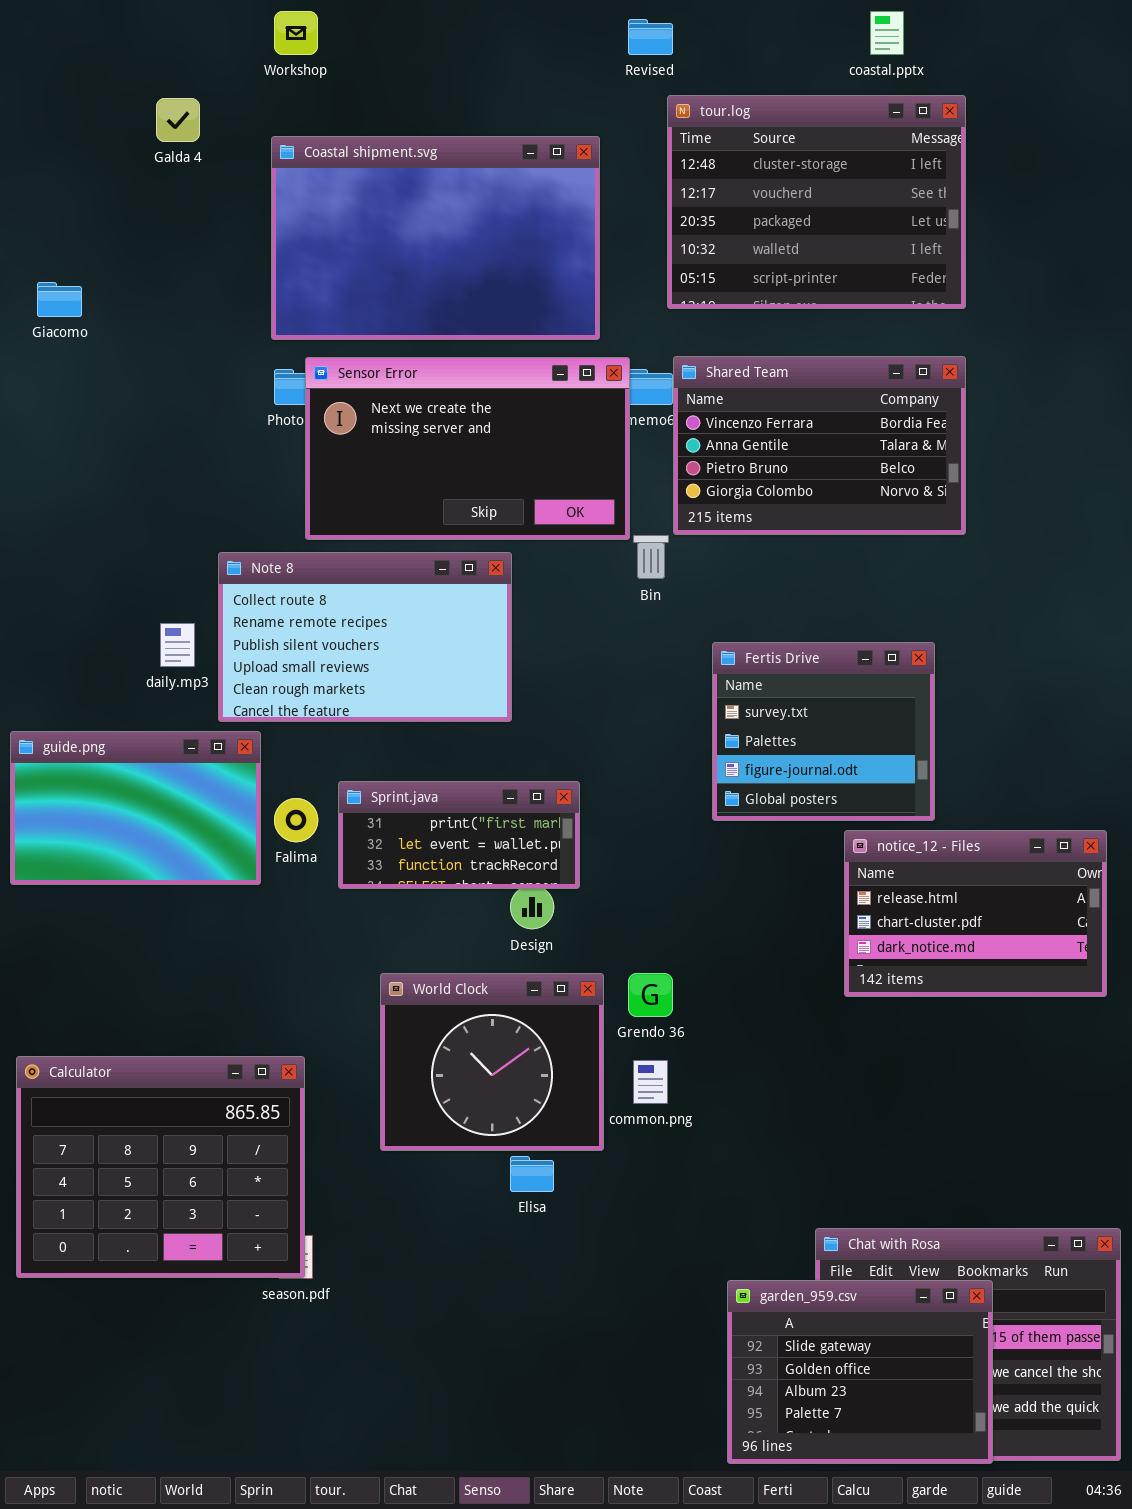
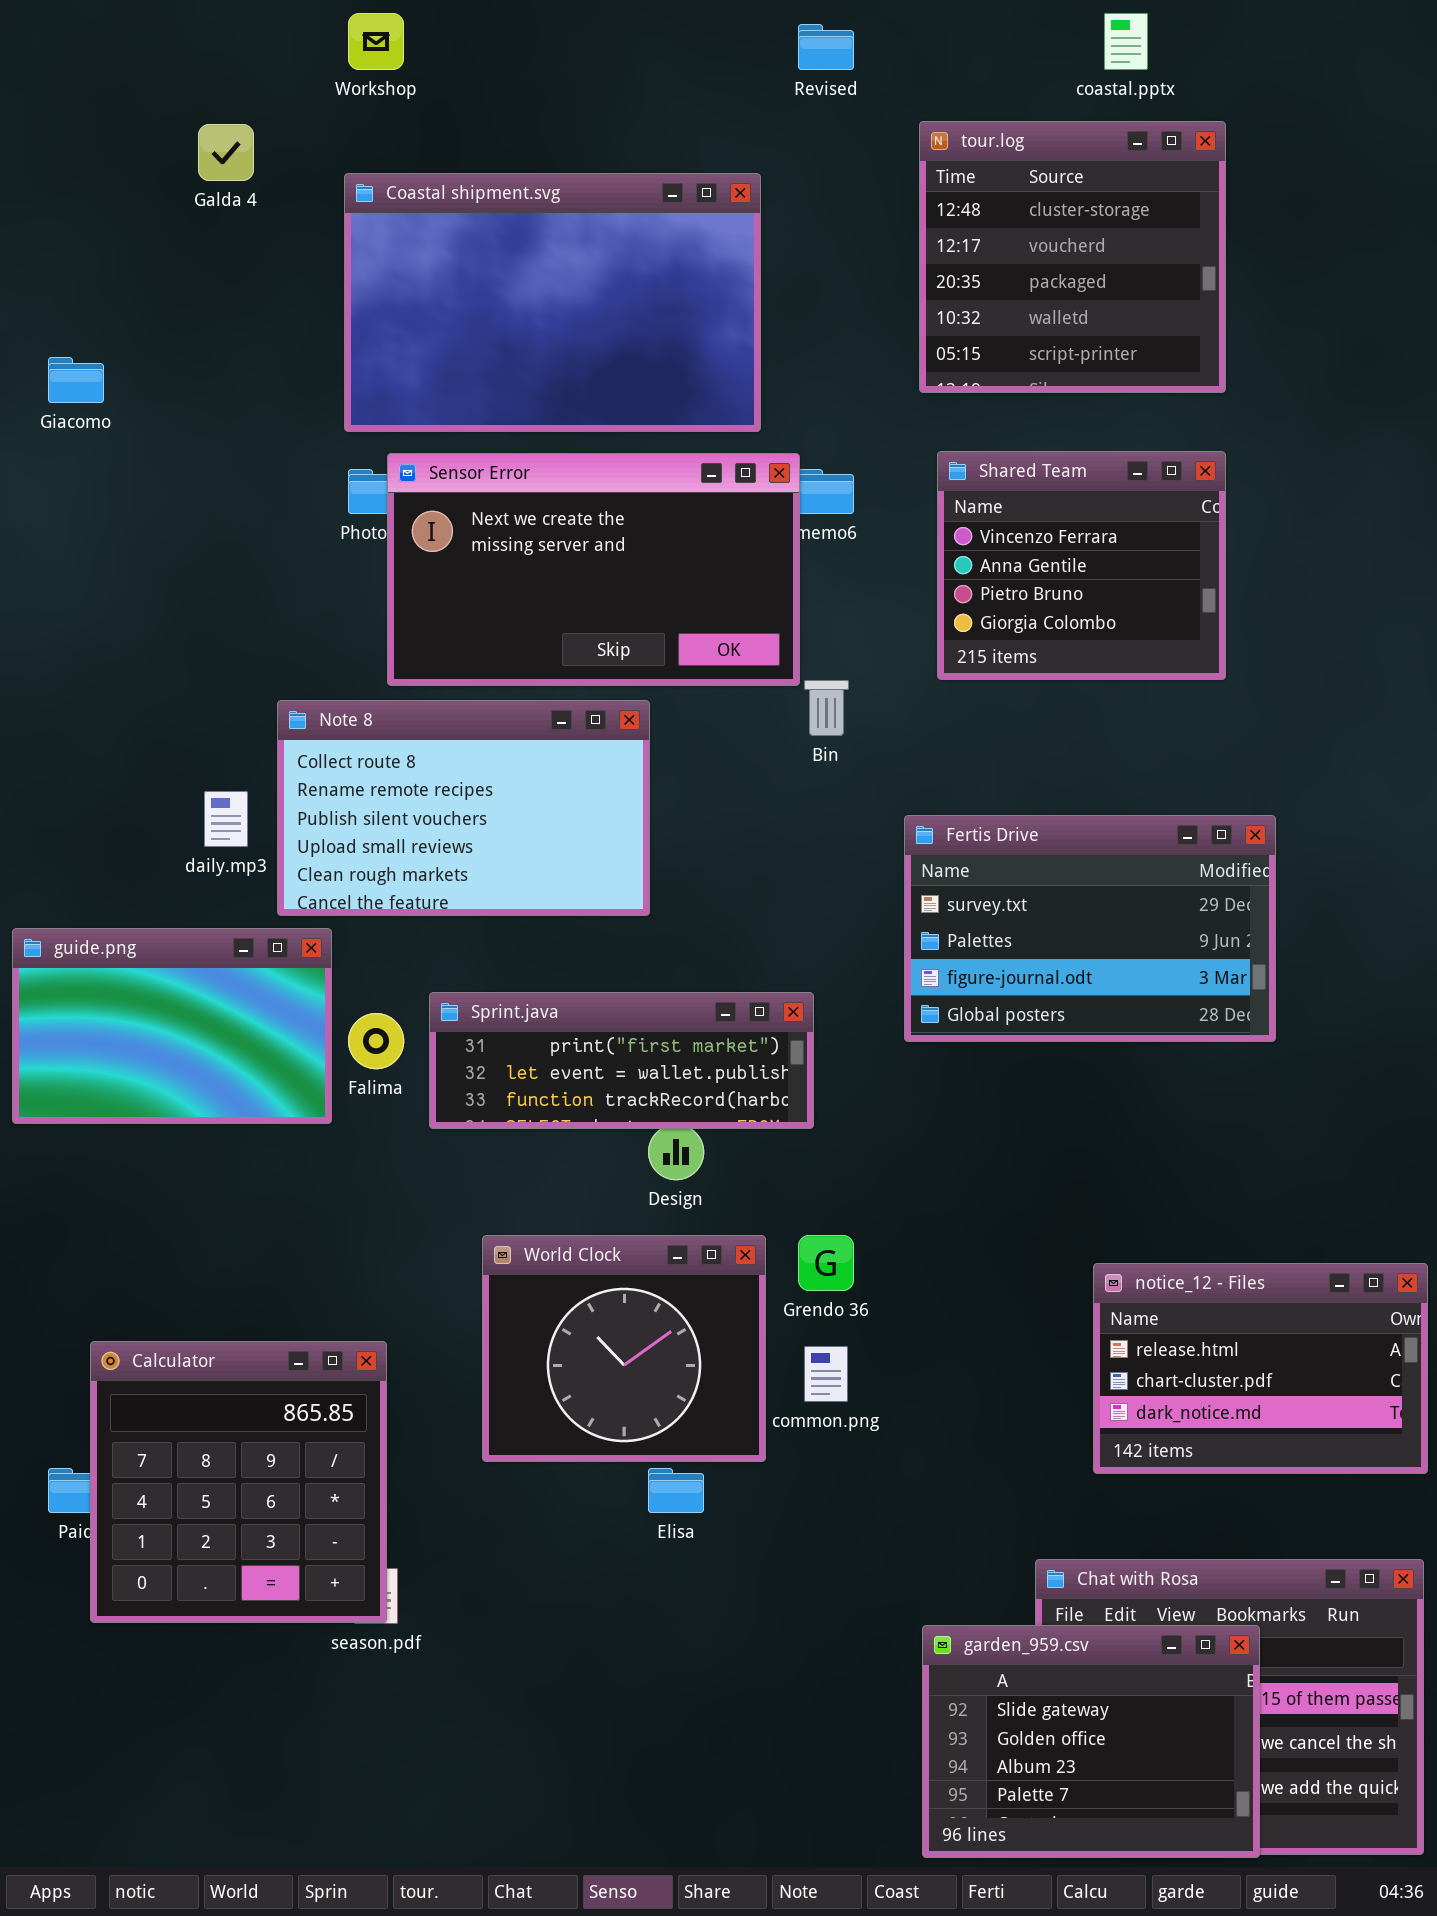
tour.log: [667,95,966,309] -> [919,121,1226,393], resized
Shared Team: [673,356,966,535] -> [937,451,1226,680], resized
Fertis Drive: [712,642,935,821] -> [904,815,1276,1042], resized
Sprint.java: [338,781,580,889] -> [429,992,814,1129], resized
notice_12 - Files: [844,830,1107,997] -> [1093,1263,1428,1474], moved
Calculator: [16,1056,305,1278] -> [90,1341,387,1623], resized

